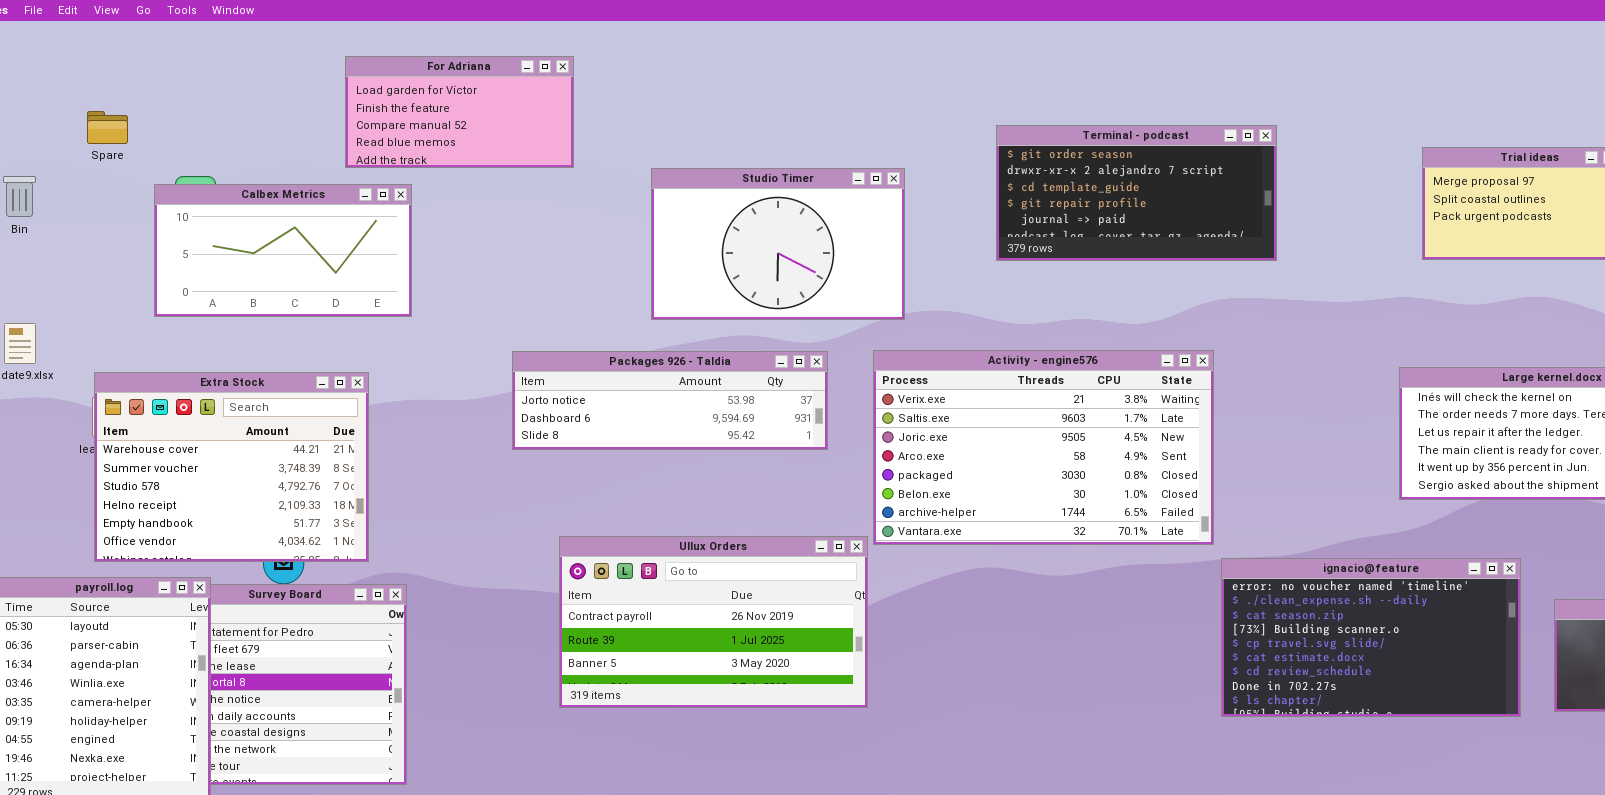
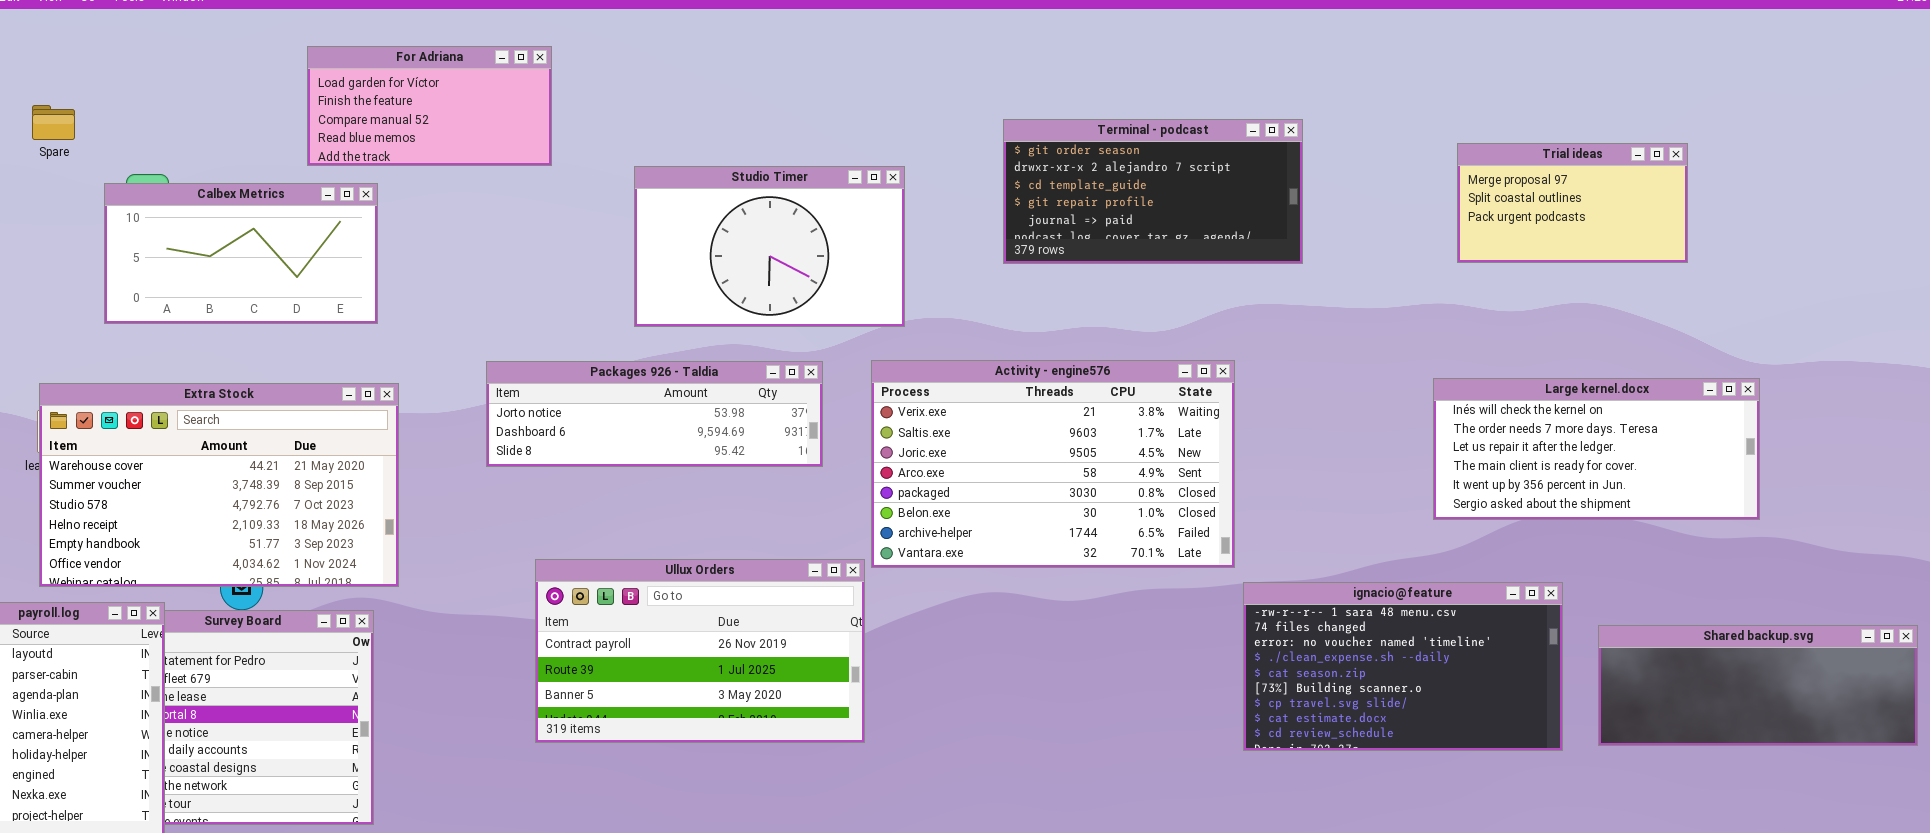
Extra Stock: [94,372,369,562] -> [39,383,399,587], resized
ignacio@feature: [1221,558,1521,717] -> [1243,582,1563,751], scrolled up 2 rows

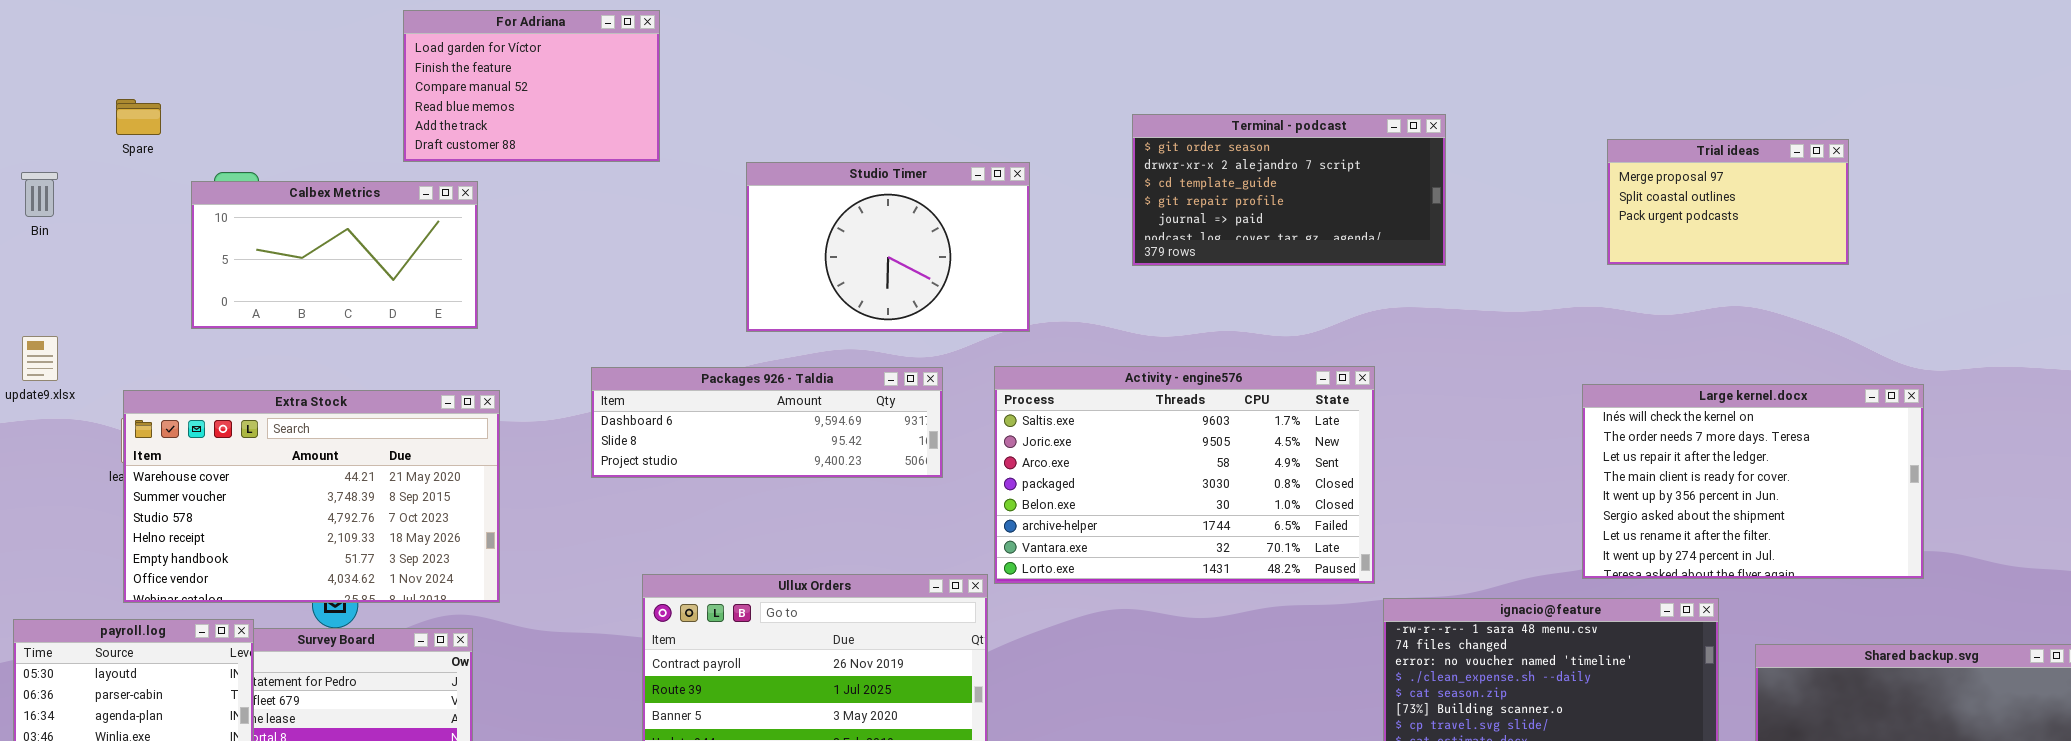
For Adriana: [307,46,552,166] -> [403,10,660,162], resized
Activity - engine576: [871,360,1235,568] -> [994,366,1375,584], scrolled down 1 row
Packages 926 - Taldia: [486,361,823,467] -> [591,367,943,478], scrolled down 1 row
Large kernel.docx: [1433,378,1760,520] -> [1582,384,1924,579], resized

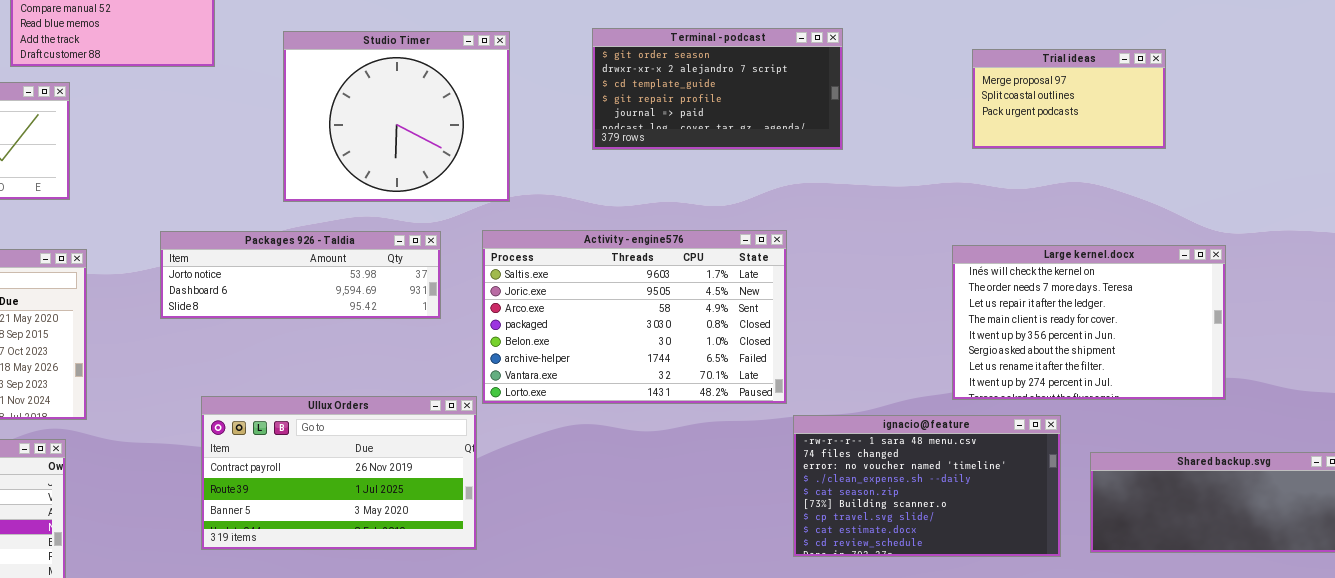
Studio Timer: [746,162,1030,332] -> [283,31,510,202], resized
Packages 926 - Taldia: [591,367,943,478] -> [160,231,441,319], scrolled up 1 row

